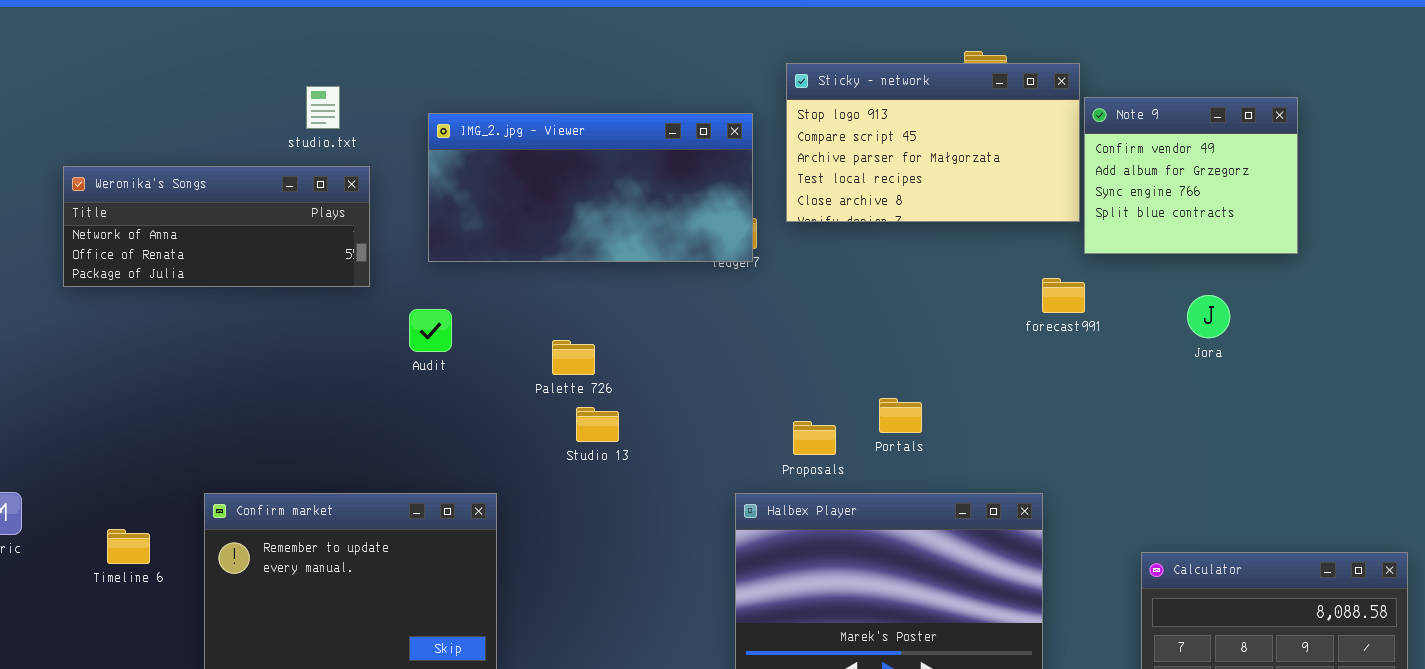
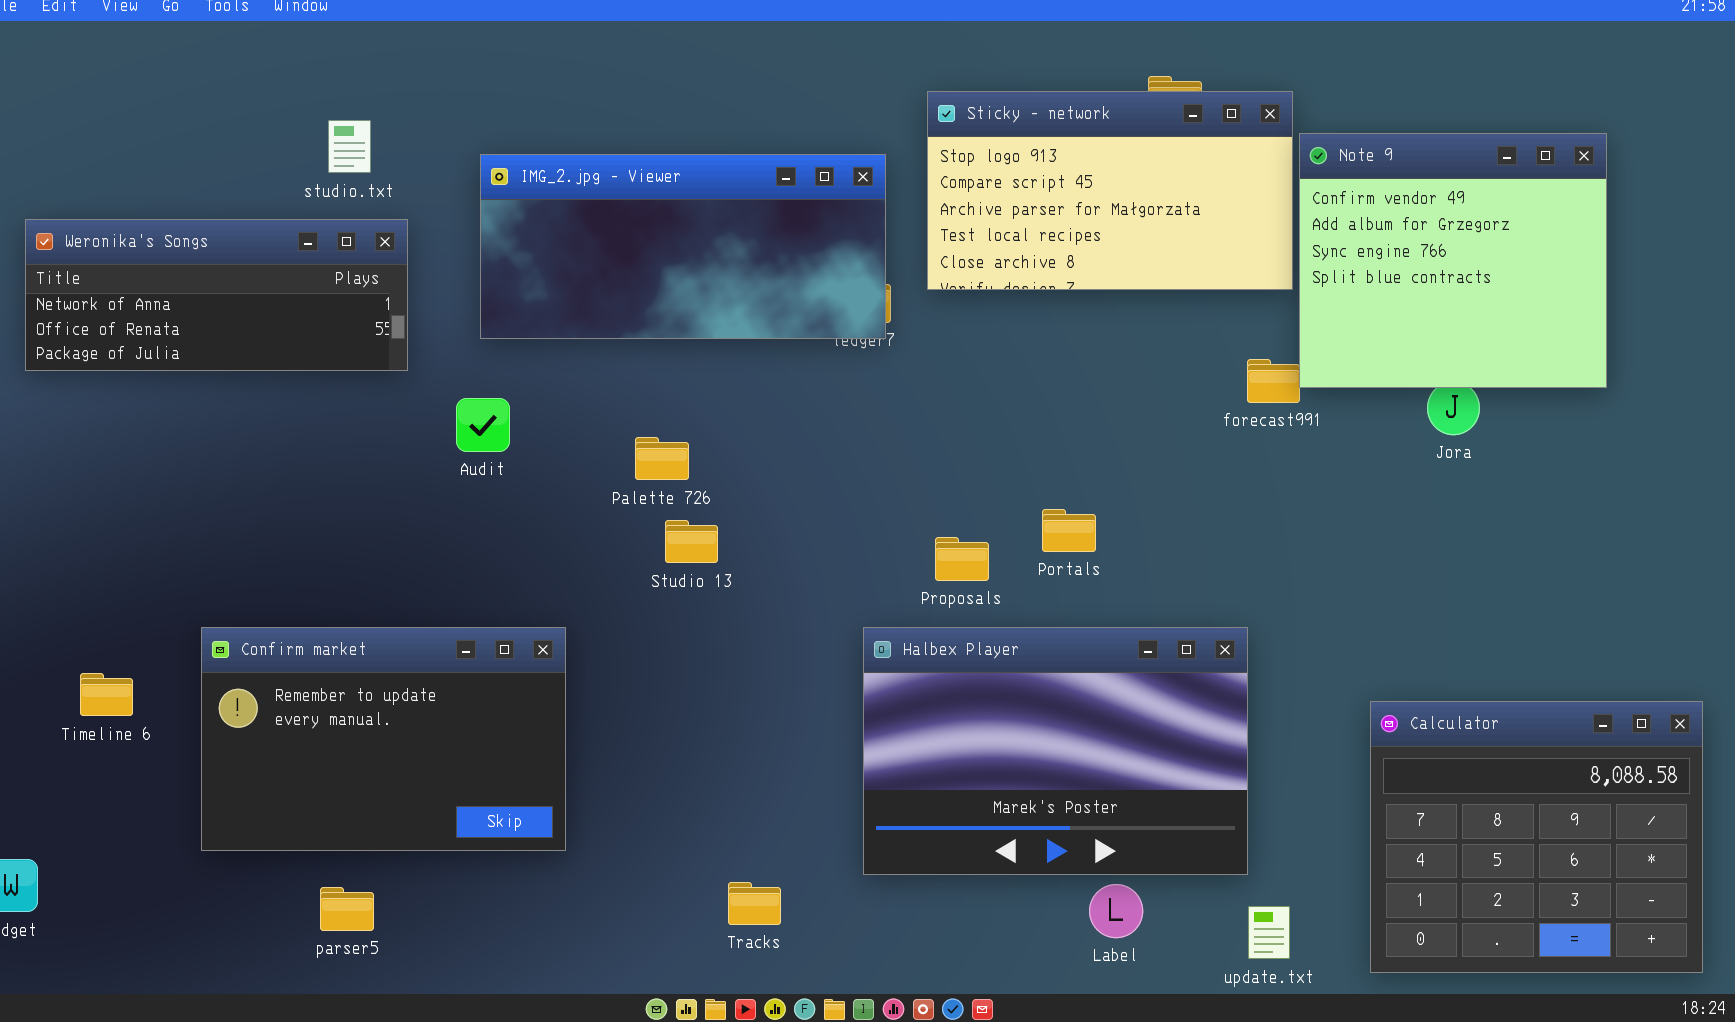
Note 9: [1084,97,1298,254] -> [1299,133,1607,388], resized

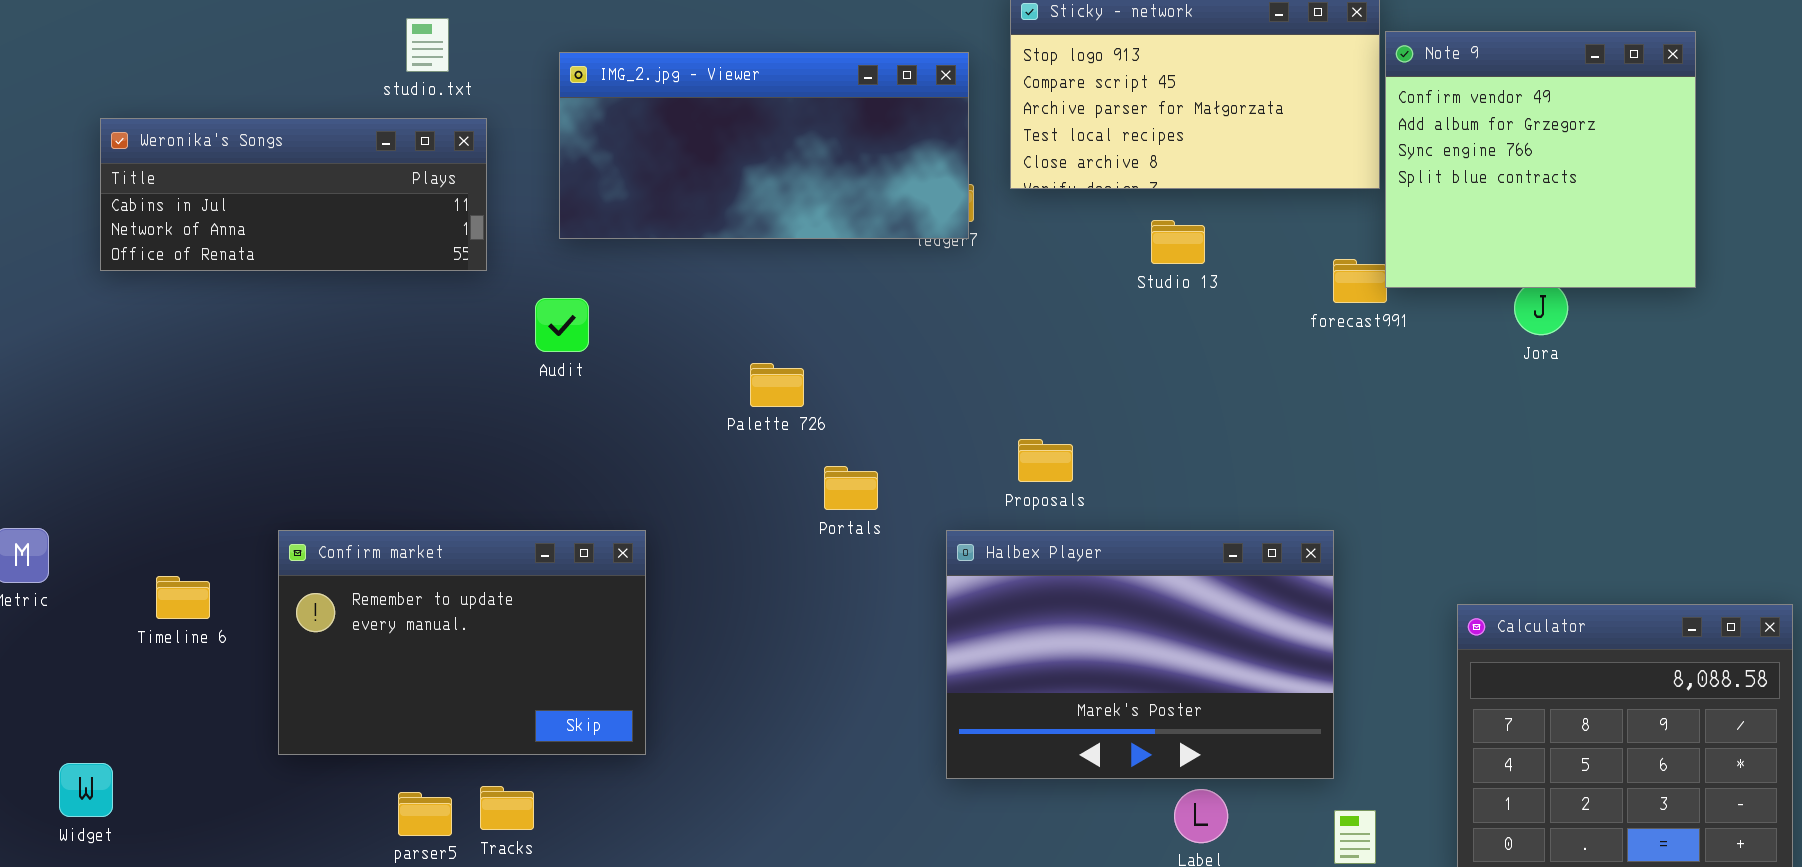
Weronika's Songs: [25,219,408,371] -> [100,118,487,271], scrolled up 1 row
Palette 726: [635,437,689,480] -> [750,363,804,407], moved
Portals: [1042,509,1096,552] -> [824,466,878,510], moved
Studio 13: [665,520,718,563] -> [1151,220,1205,264], moved
Tracks: [728,882,781,925] -> [480,786,534,830], moved

